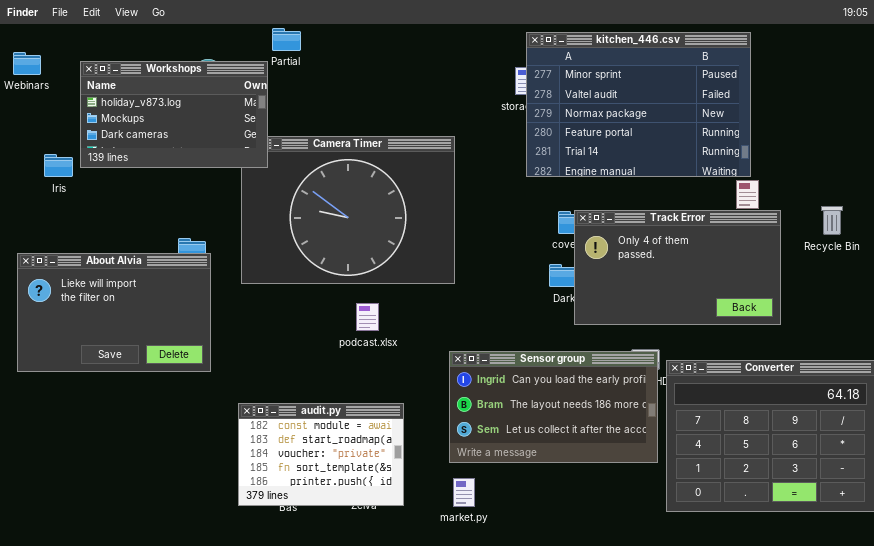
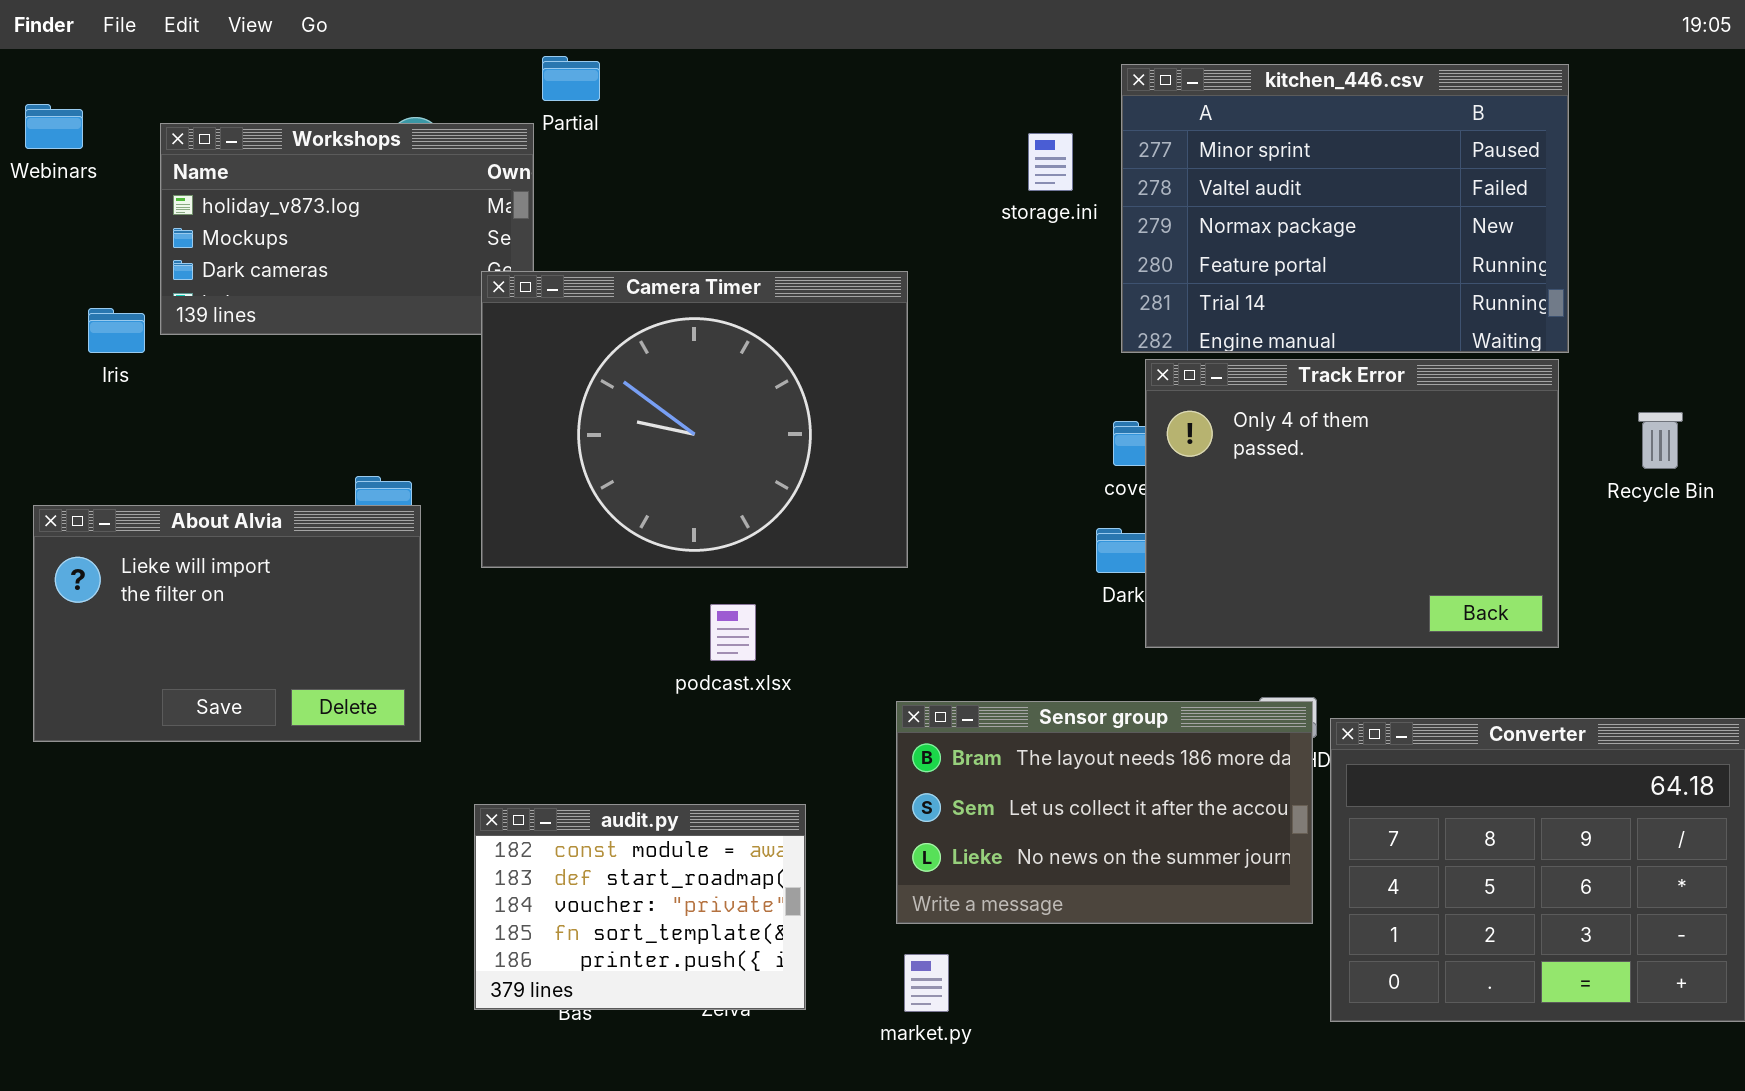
kitchen_446.csv: [526,32,751,177] -> [1121,64,1569,353], moved
Camera Timer: [241,136,455,284] -> [481,271,908,568], raised
Track Error: [574,210,781,325] -> [1145,359,1559,648], resized
Sensor group: [449,351,658,463] -> [896,701,1313,924], scrolled down 1 row

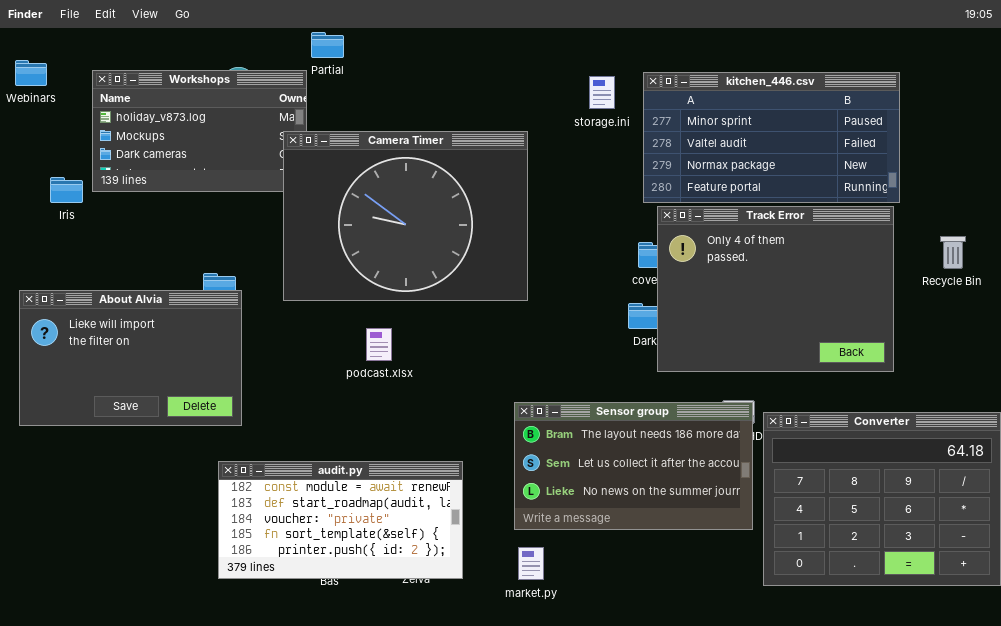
kitchen_446.csv: [1121,64,1569,353] -> [643,72,900,203], resized
Camera Timer: [481,271,908,568] -> [283,131,528,301], moved
podcast.xlsx: [710,604,756,661] -> [366,328,392,361], moved
audit.py: [474,804,806,1010] -> [218,461,463,579], resized

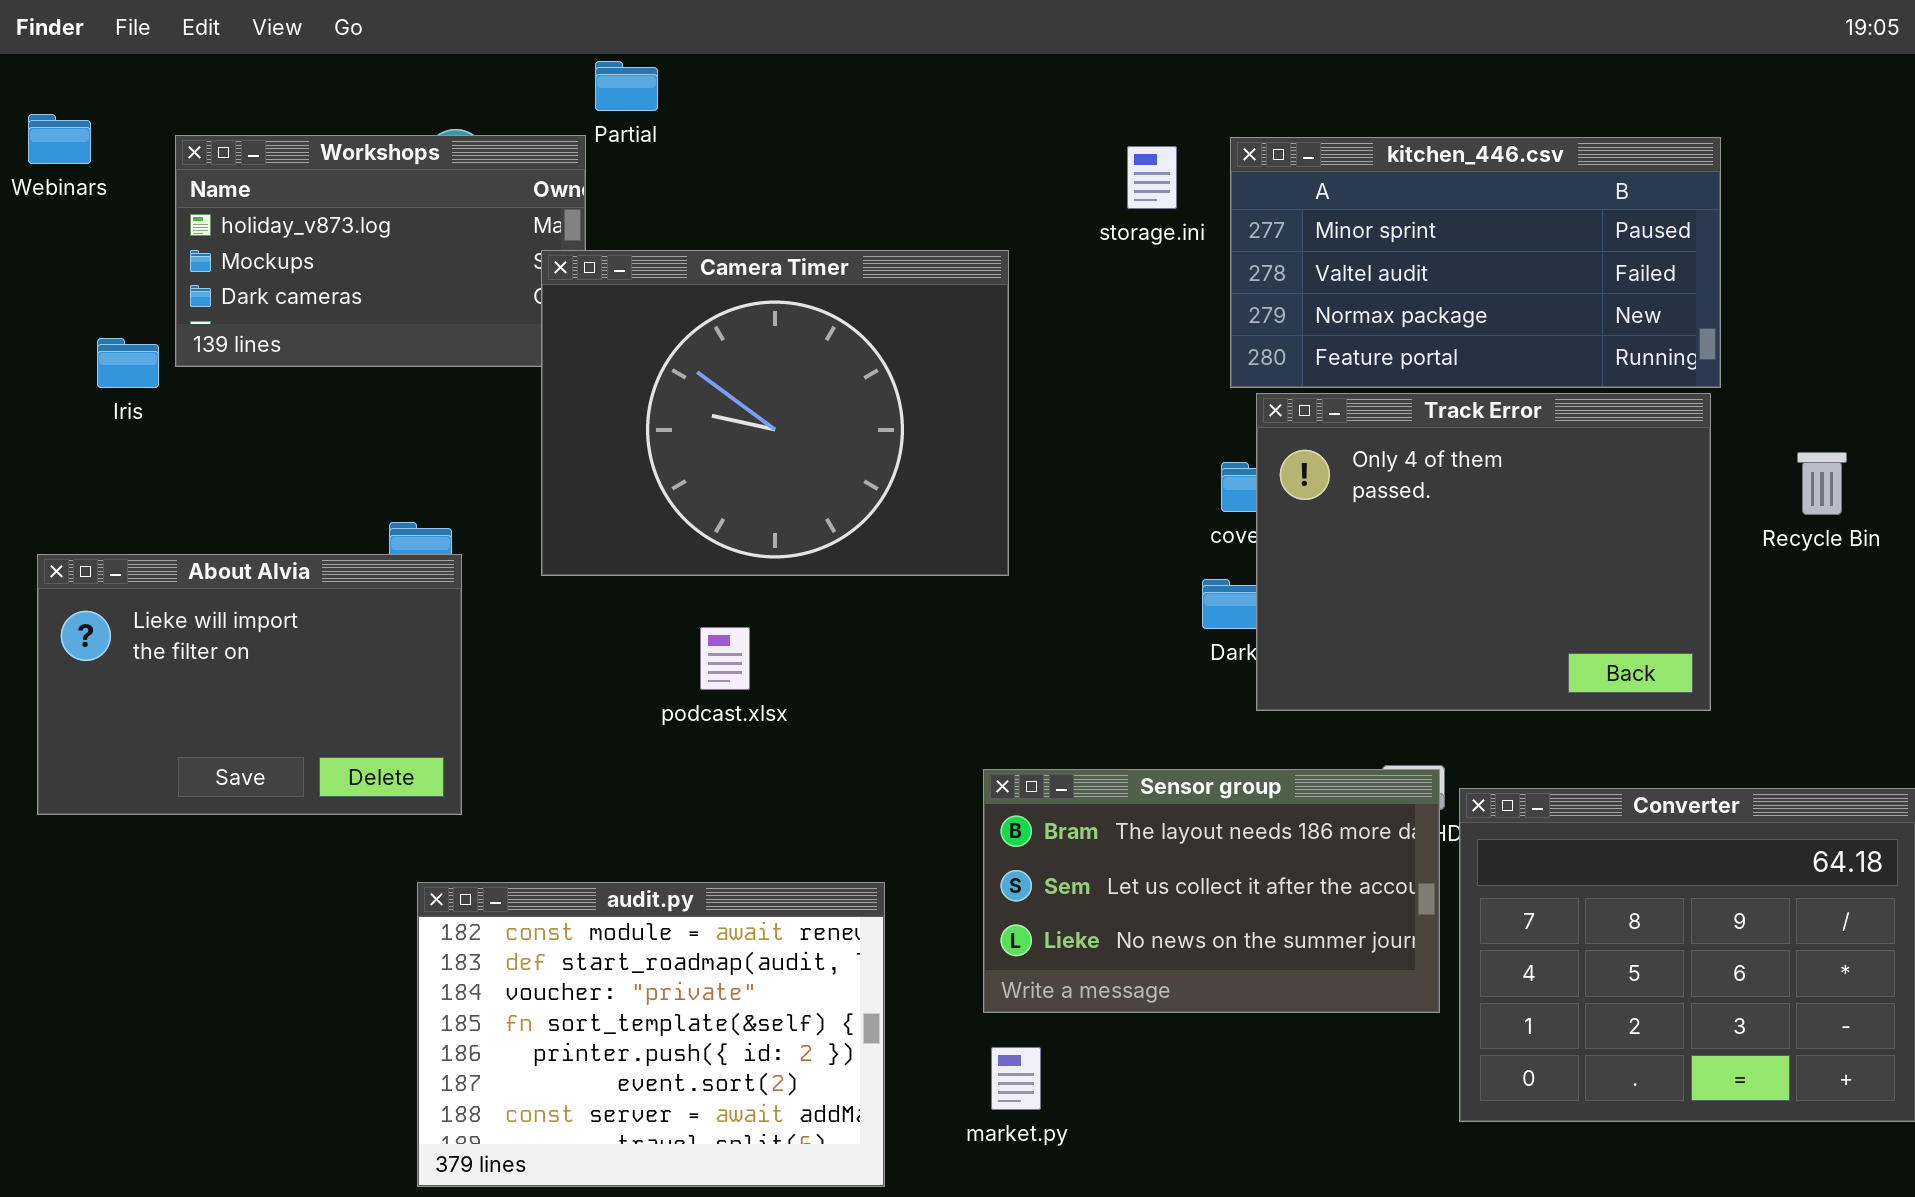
audit.py: [218,461,463,579] -> [417,882,885,1187], resized

